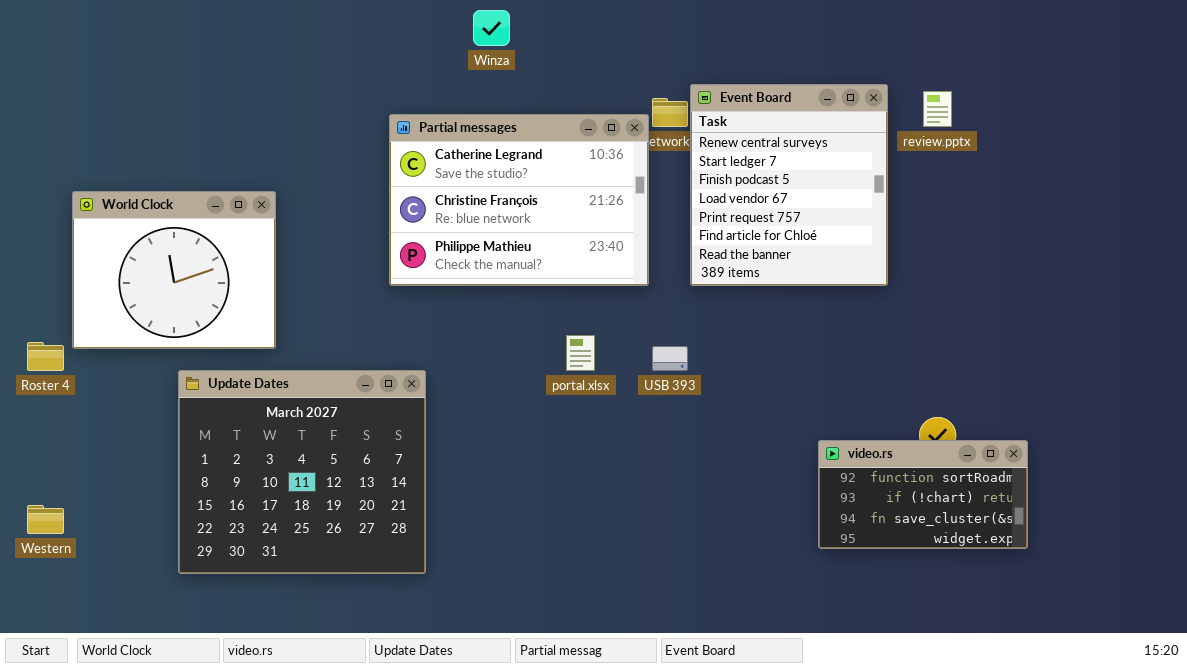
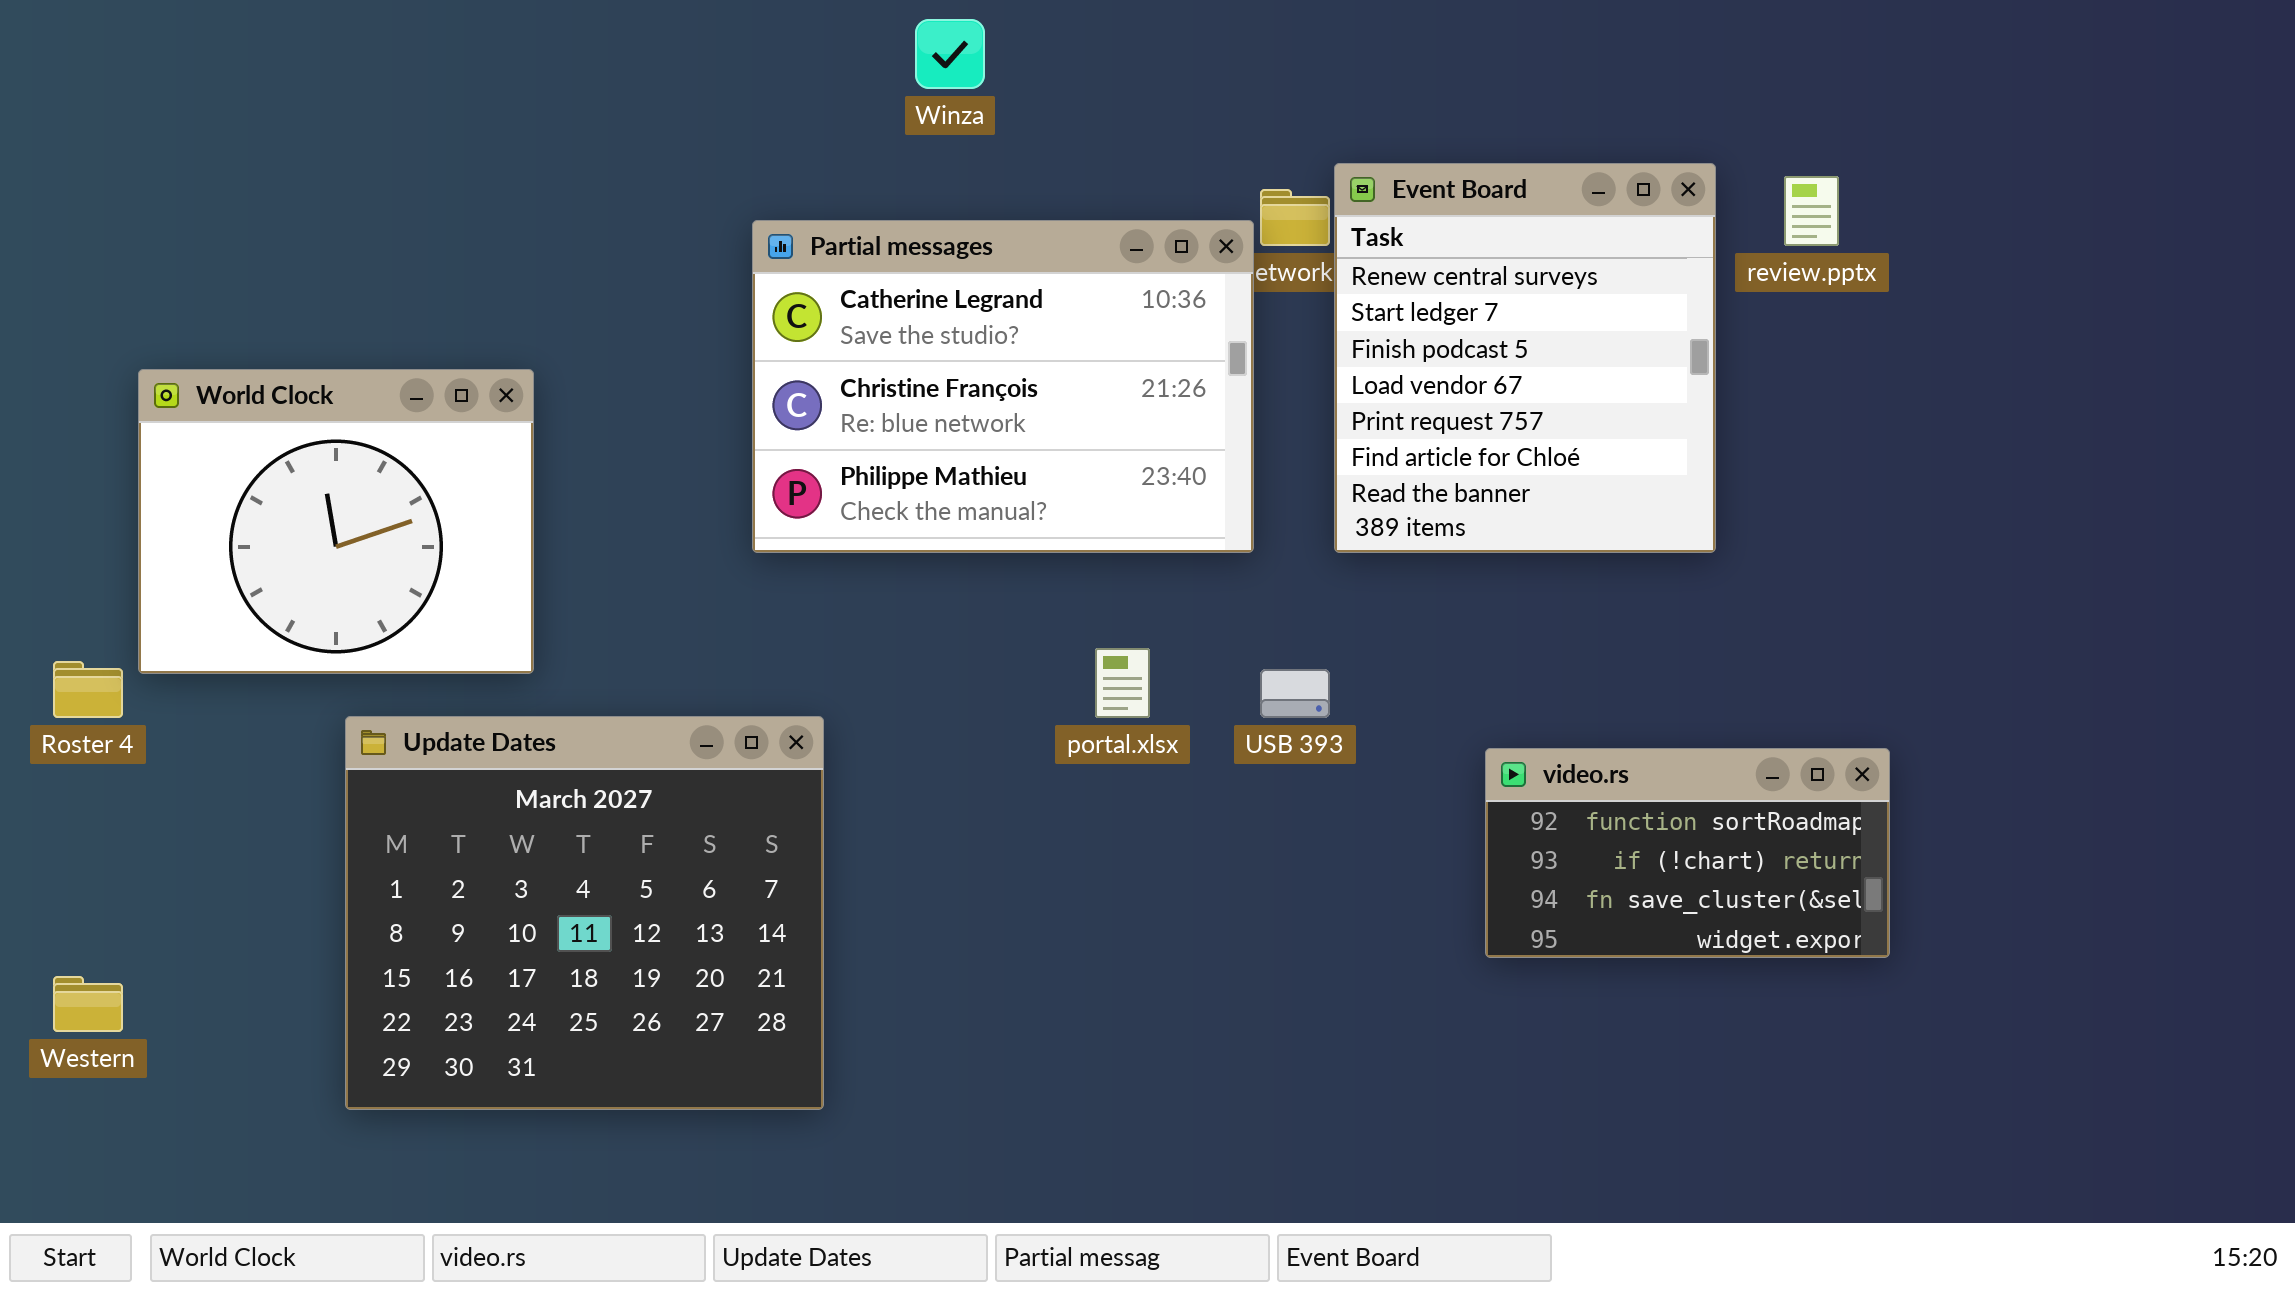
video.rs: [818,440,1028,549] -> [1485,748,1890,958], moved

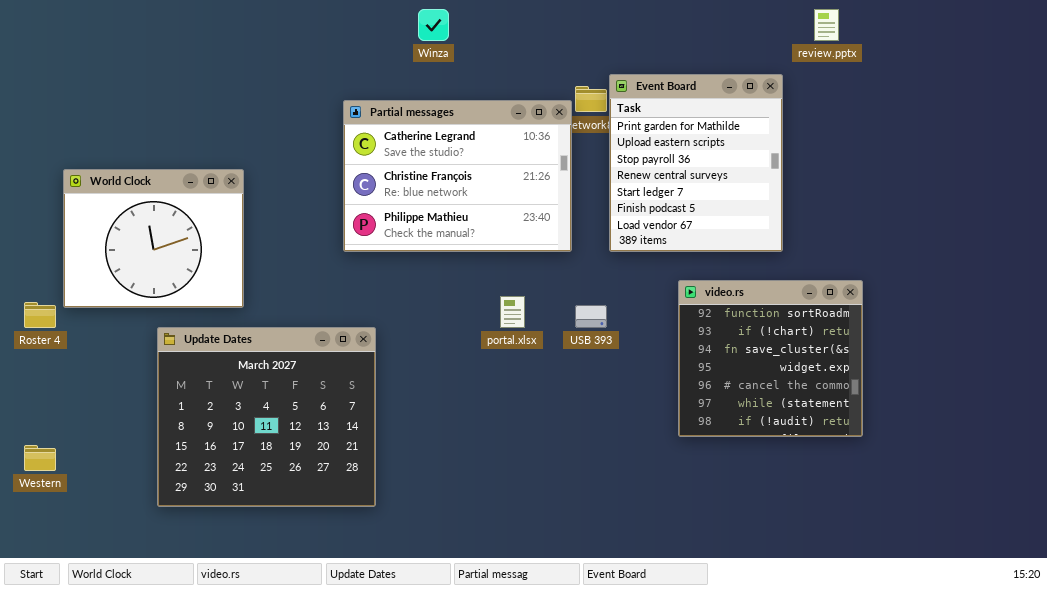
Event Board: [1334,163,1716,553] -> [609,74,783,252], scrolled up 3 rows
review.pptx: [1784,176,1839,246] -> [814,9,839,41], moved
video.rs: [1485,748,1890,958] -> [678,280,863,437], resized

